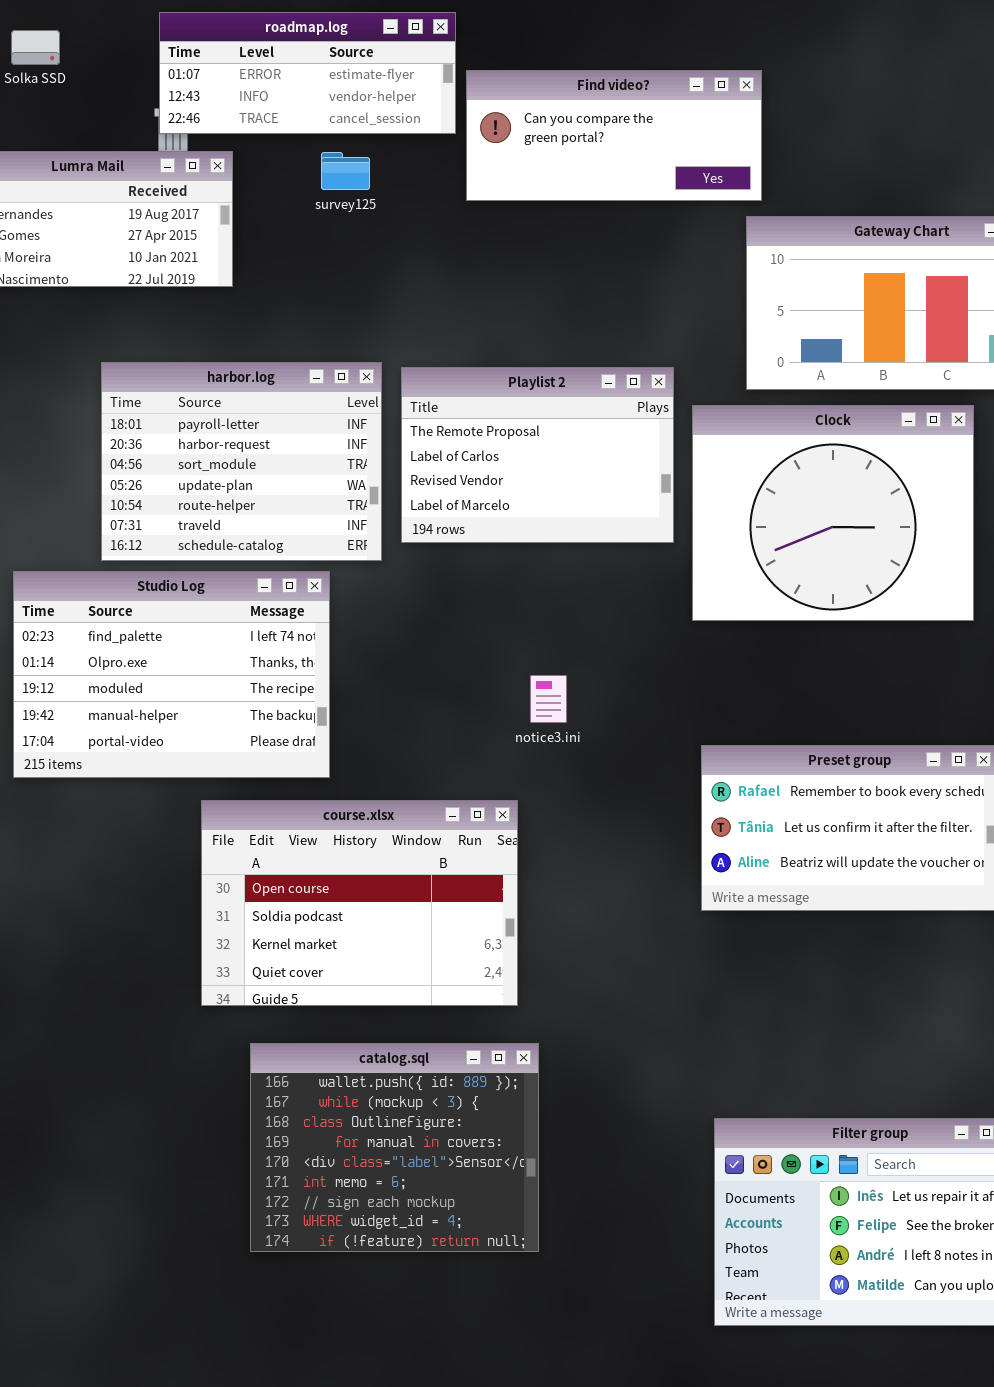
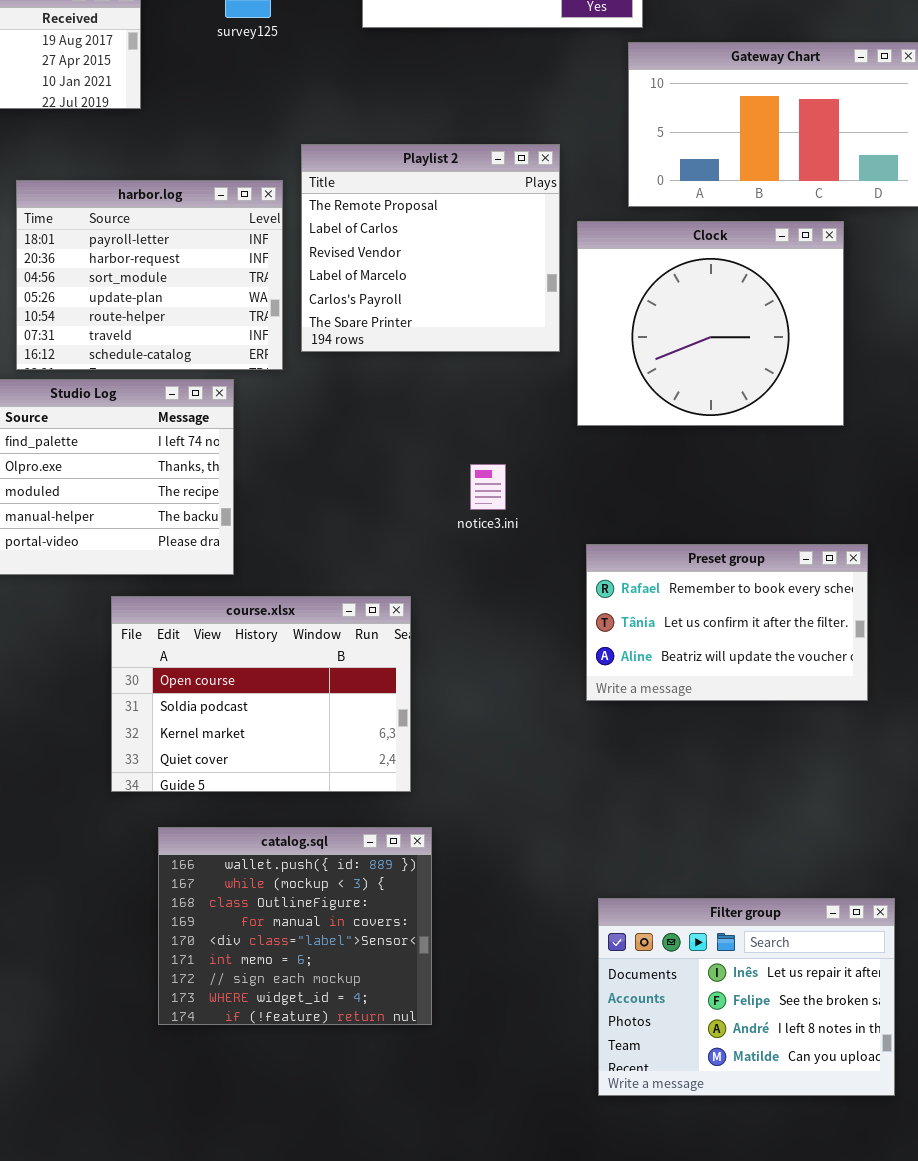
Playlist 2: [401,367,674,543] -> [301,144,560,352], resized
notice3.ini: [530,675,567,723] -> [470,464,506,510], moved

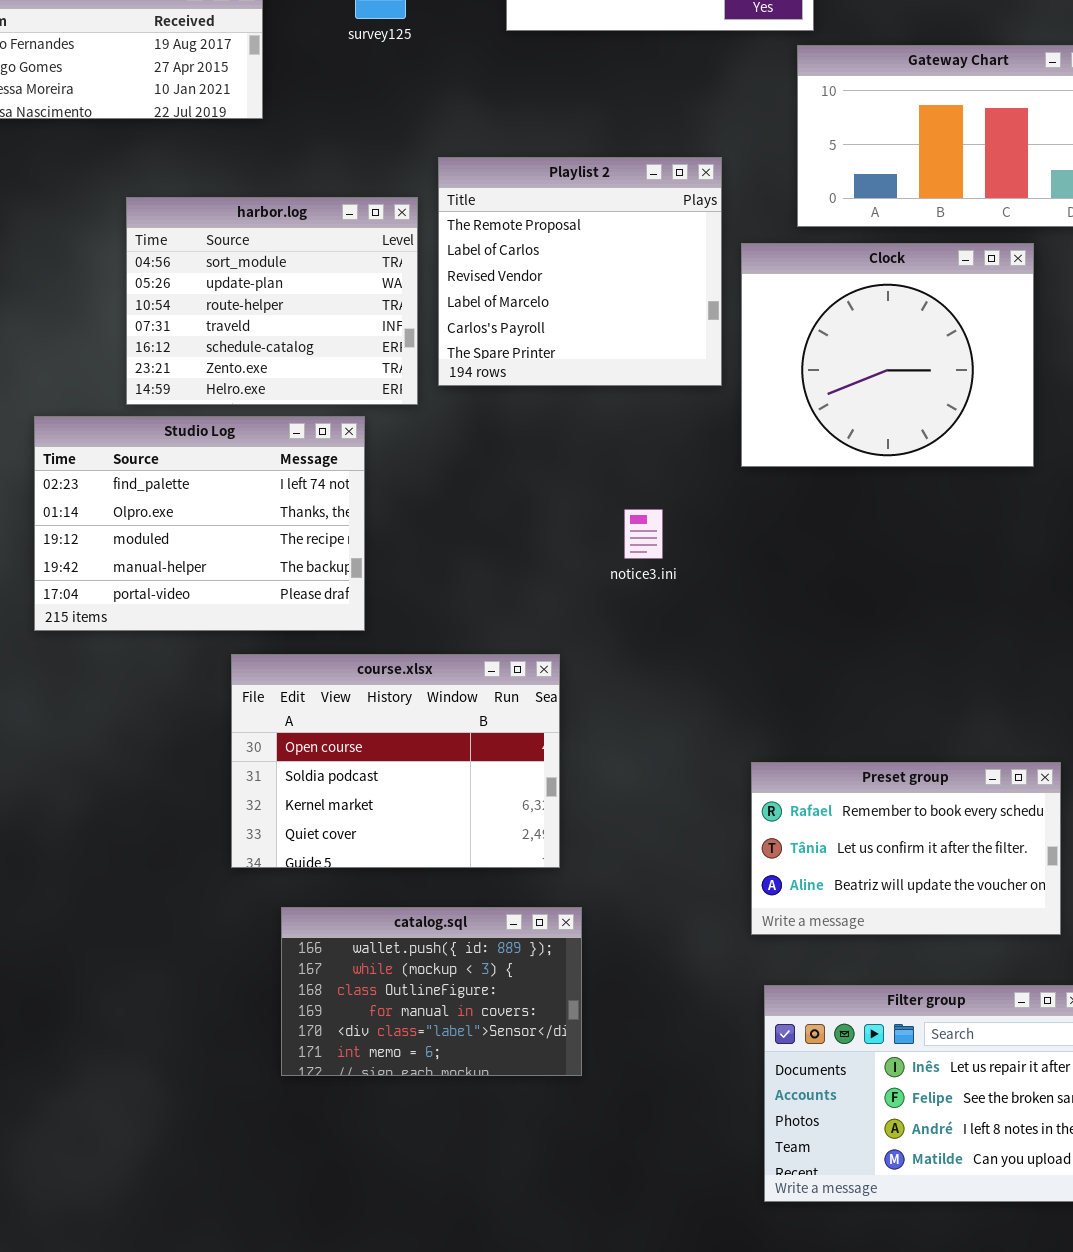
harbor.log: [16,180,283,370] -> [126,197,418,405], scrolled down 2 rows
Preset group: [586,544,868,701] -> [751,762,1061,935], moved
catalog.sql: [158,827,432,1025] -> [281,907,582,1076], resized

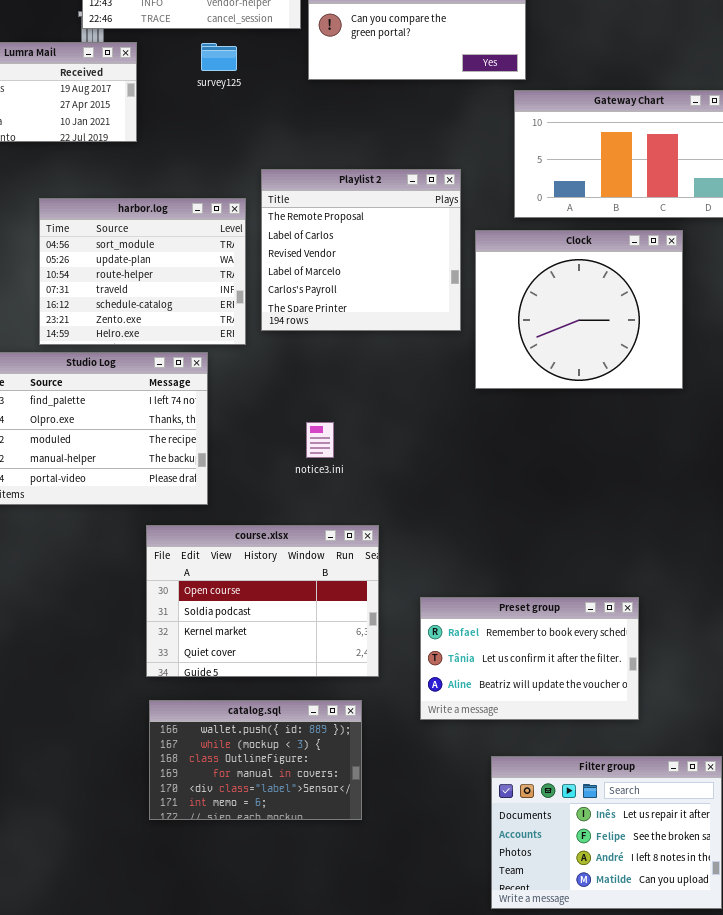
notice3.ini: [624,509,663,559] -> [306,422,334,458], moved
course.xlsx: [231,654,560,868] -> [146,525,379,677], moved
Preset group: [751,762,1061,935] -> [420,597,639,720], moved

